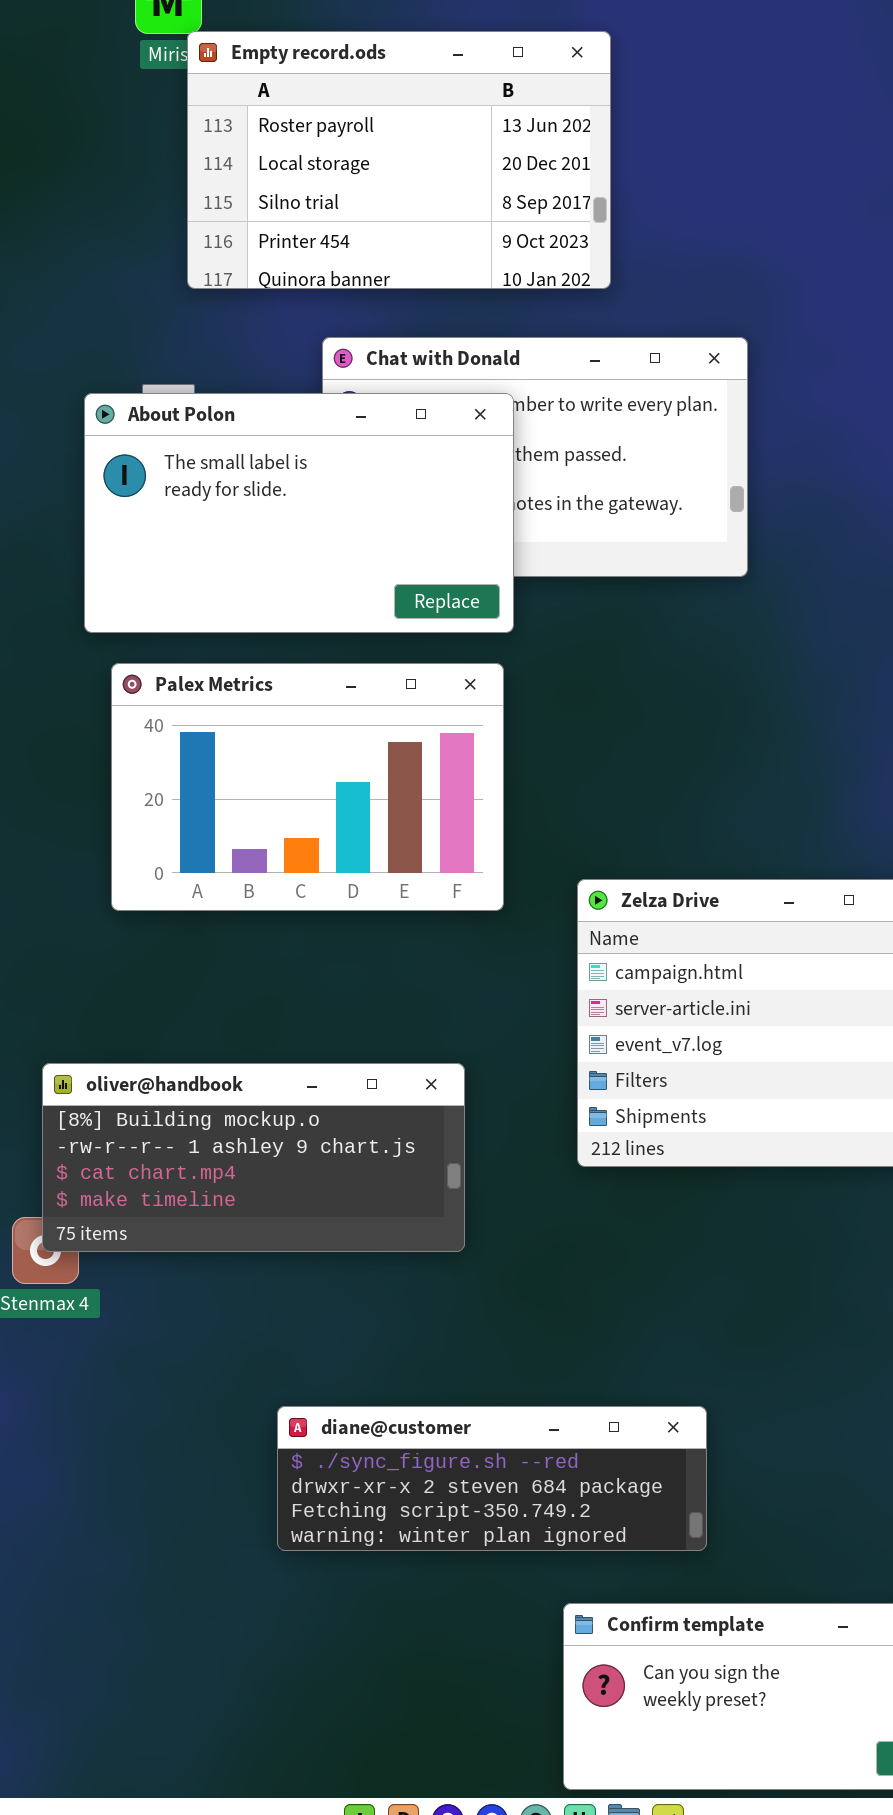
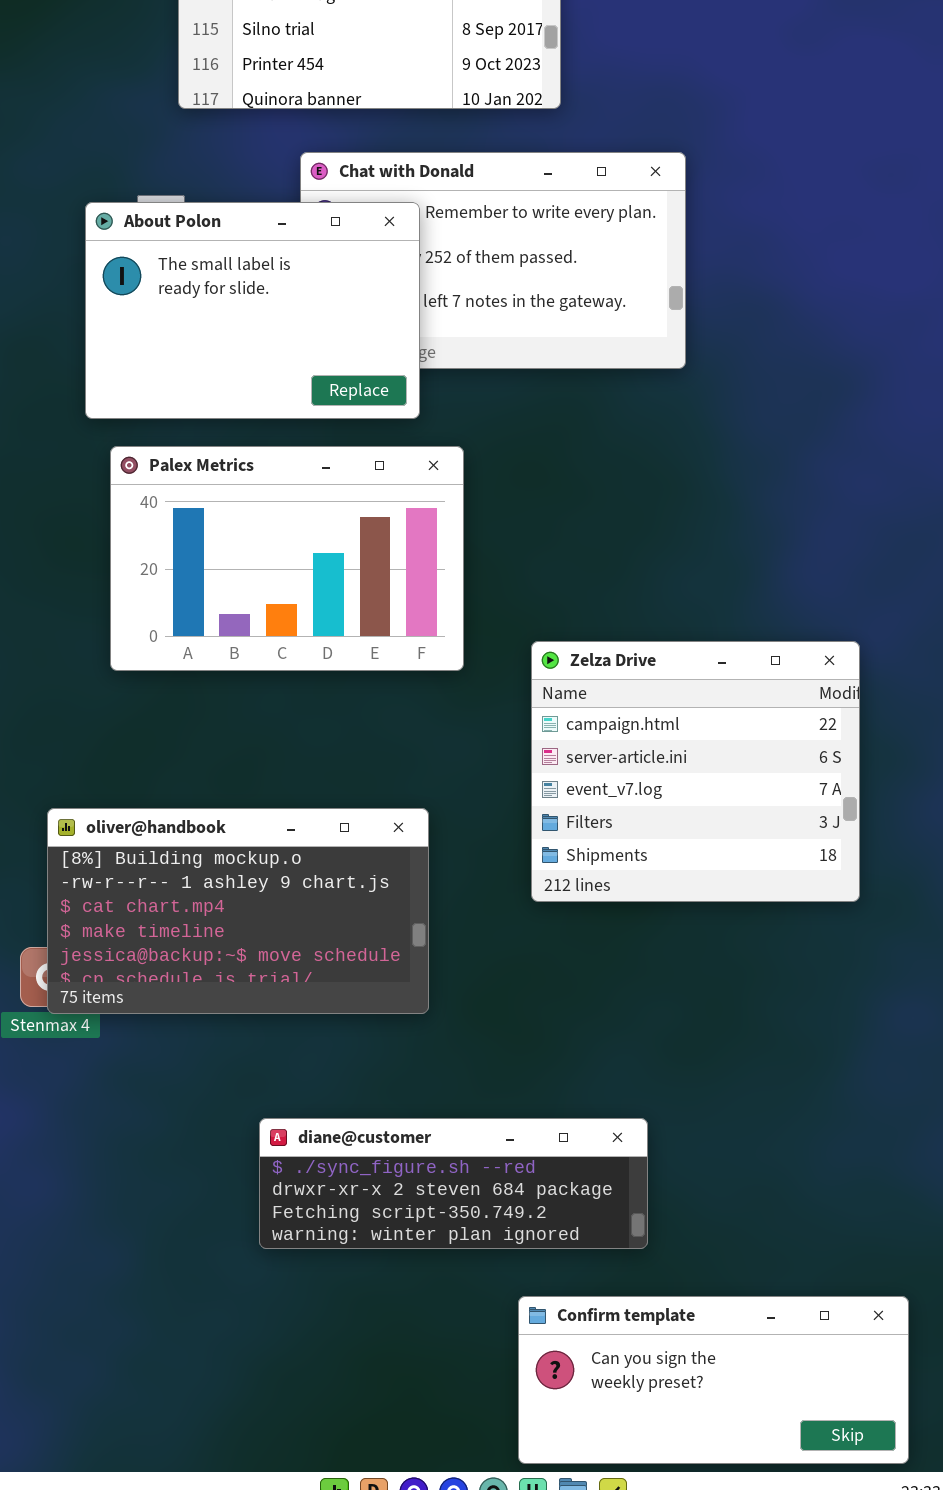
About Polon: [84,393,514,633] -> [85,202,420,419], resized
oliver@handbook: [42,1063,465,1252] -> [47,808,429,1014], resized

